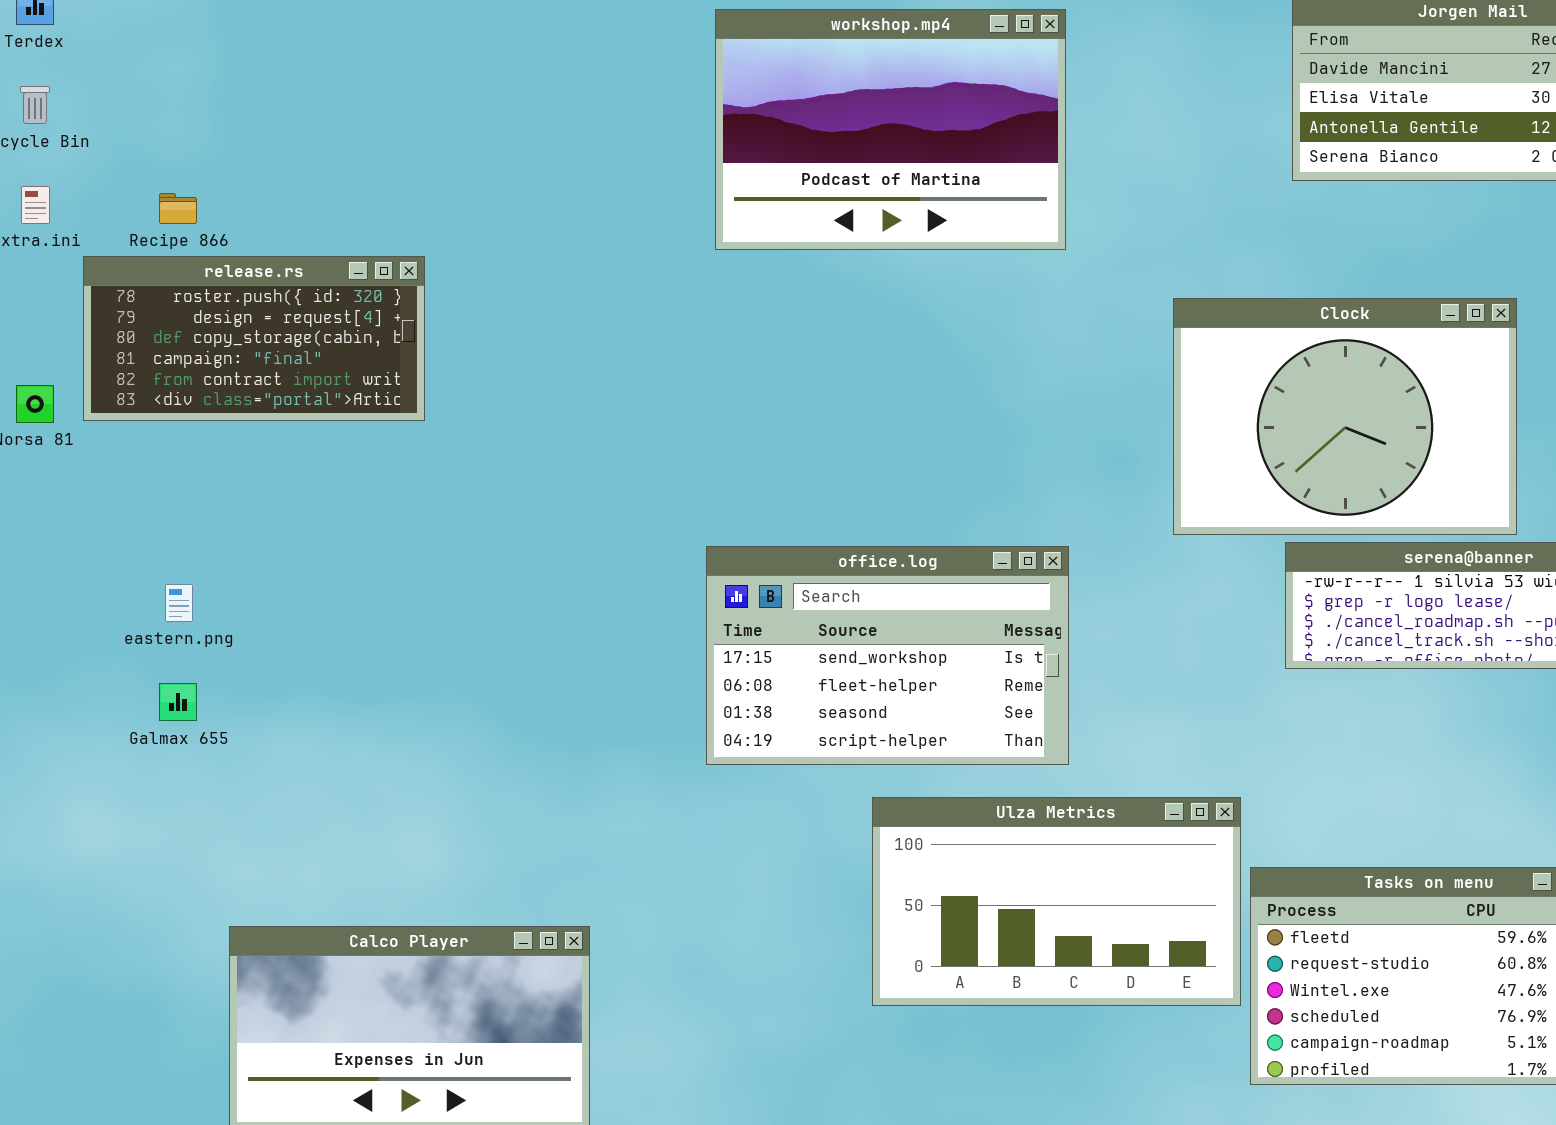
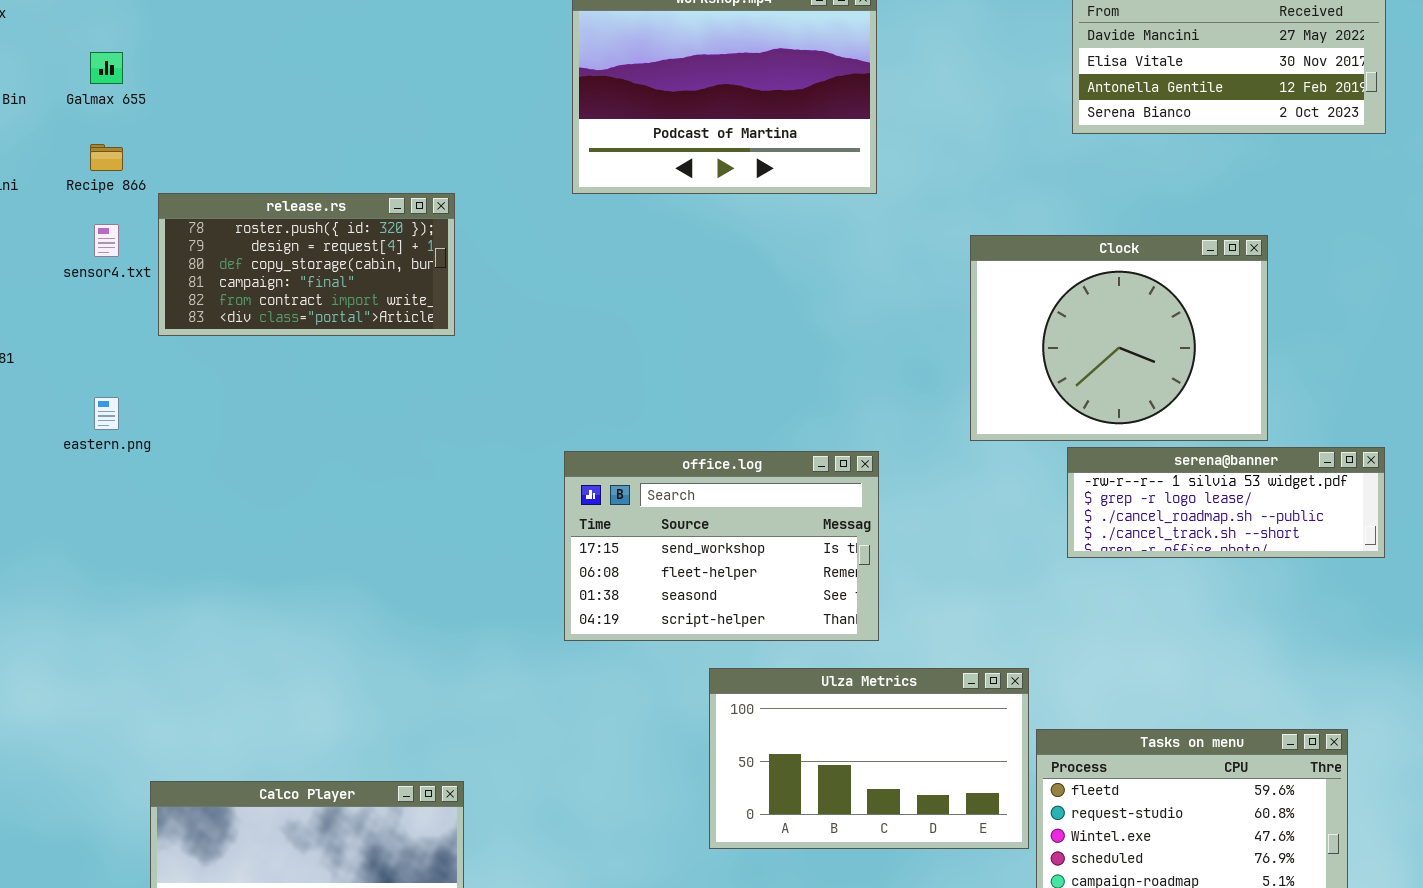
release.rs: [83,256,425,421] -> [158,193,455,336], moved
eastern.png: [165,584,193,622] -> [94,397,119,430], moved
Galmax 655: [159,683,197,721] -> [90,52,123,84], moved

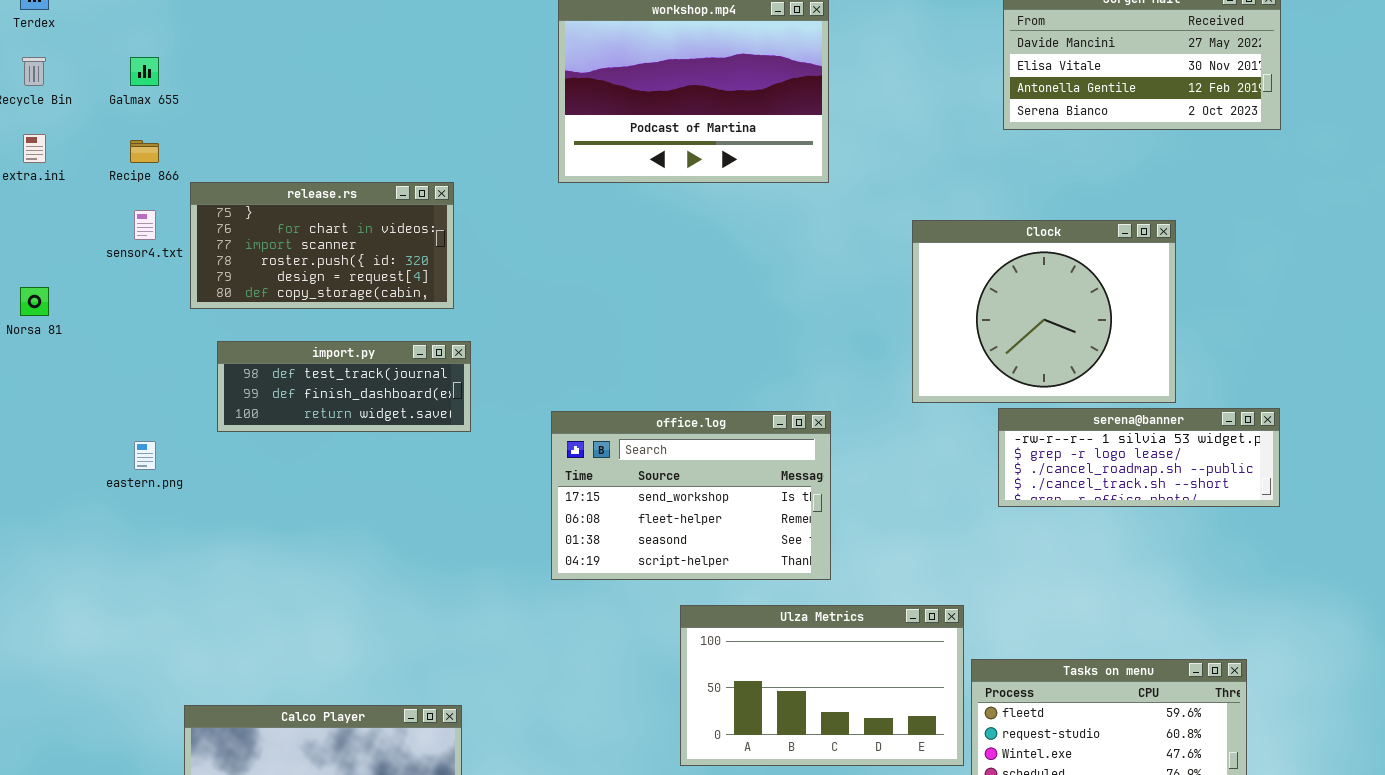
release.rs: [158,193,455,336] -> [190,182,454,309], scrolled up 3 rows
import.py: none -> [217,341,471,432], opened
eastern.png: [94,397,119,430] -> [134,441,156,470], moved

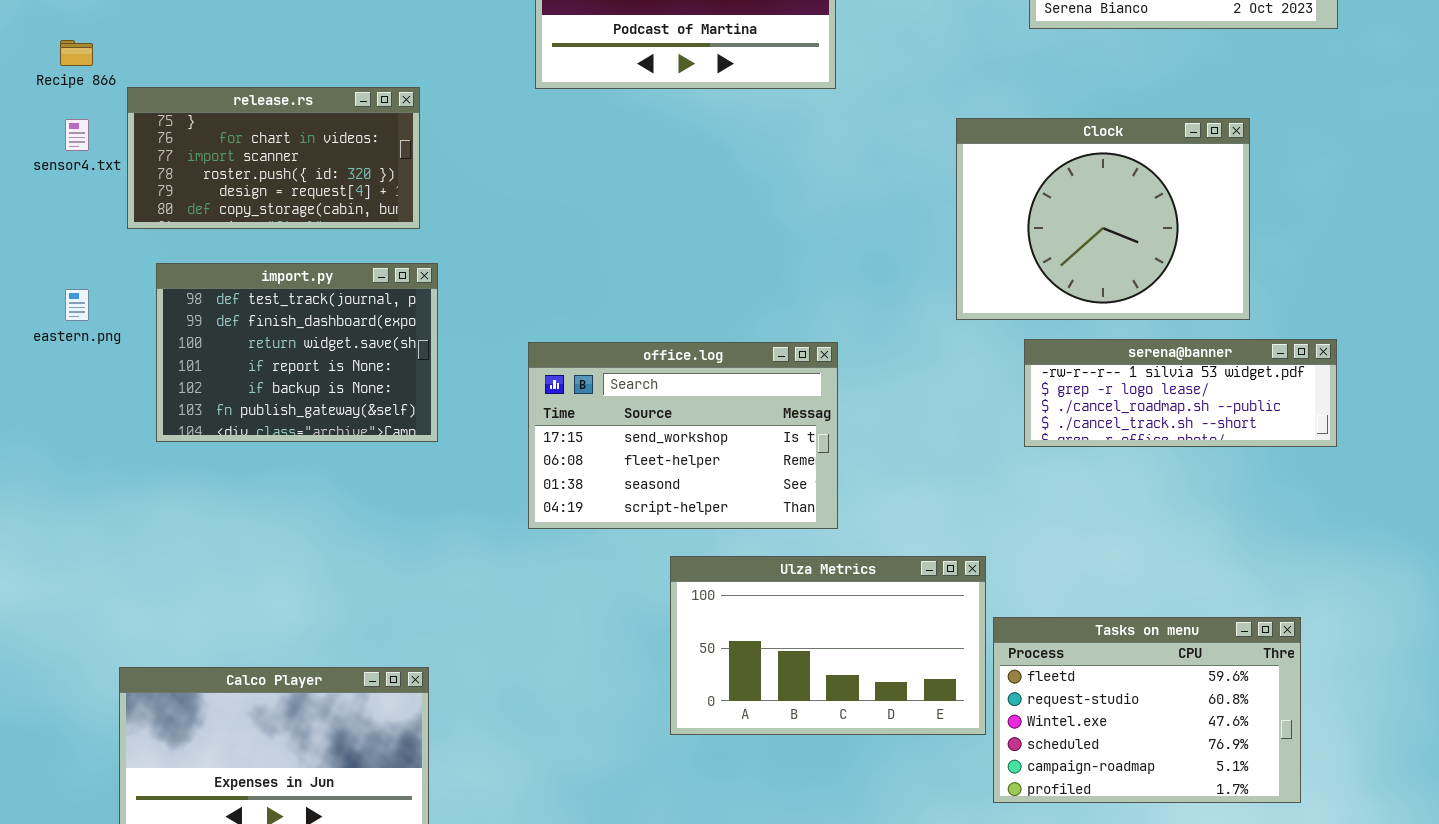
Clock: [912,220,1176,403] -> [956,118,1250,320], moved
import.py: [217,341,471,432] -> [156,263,438,442], resized
eastern.png: [134,441,156,470] -> [65,289,89,321], moved

